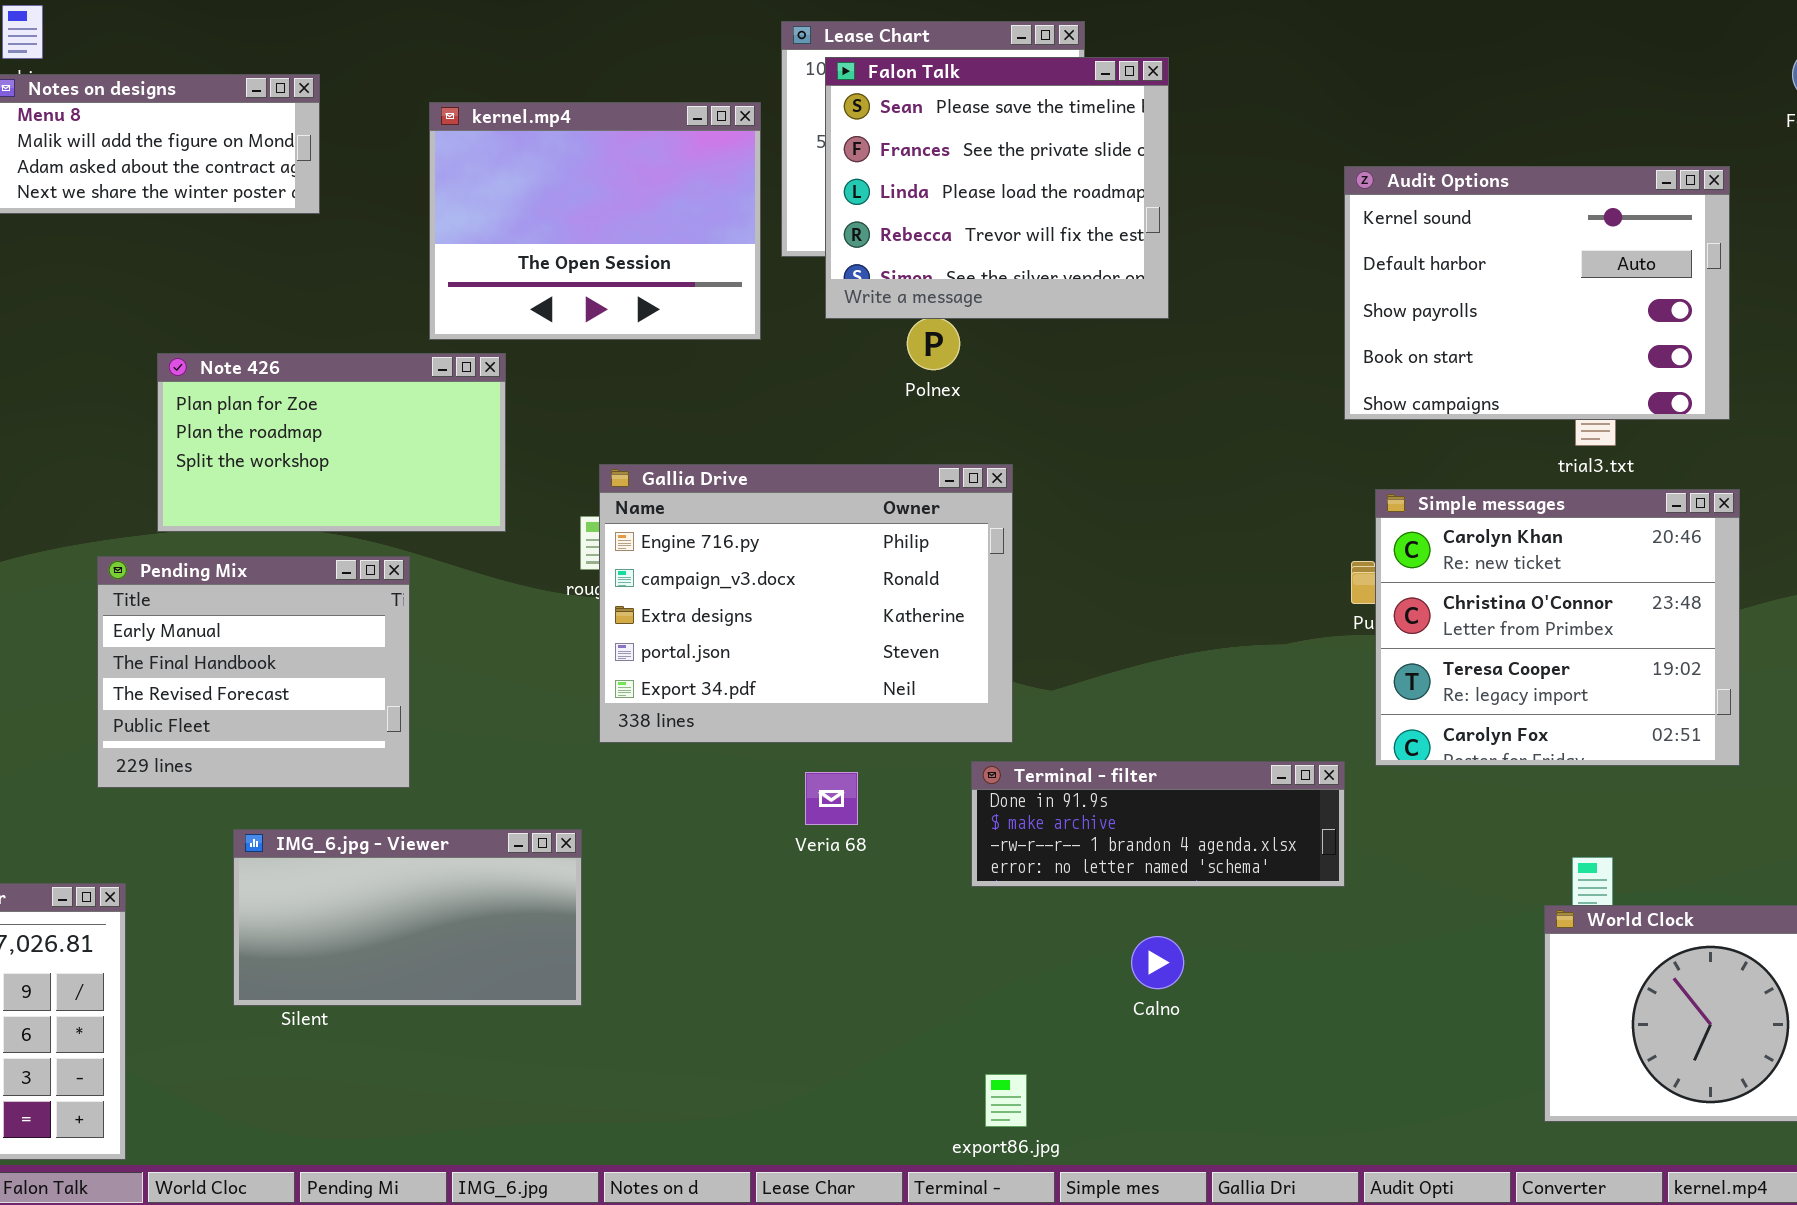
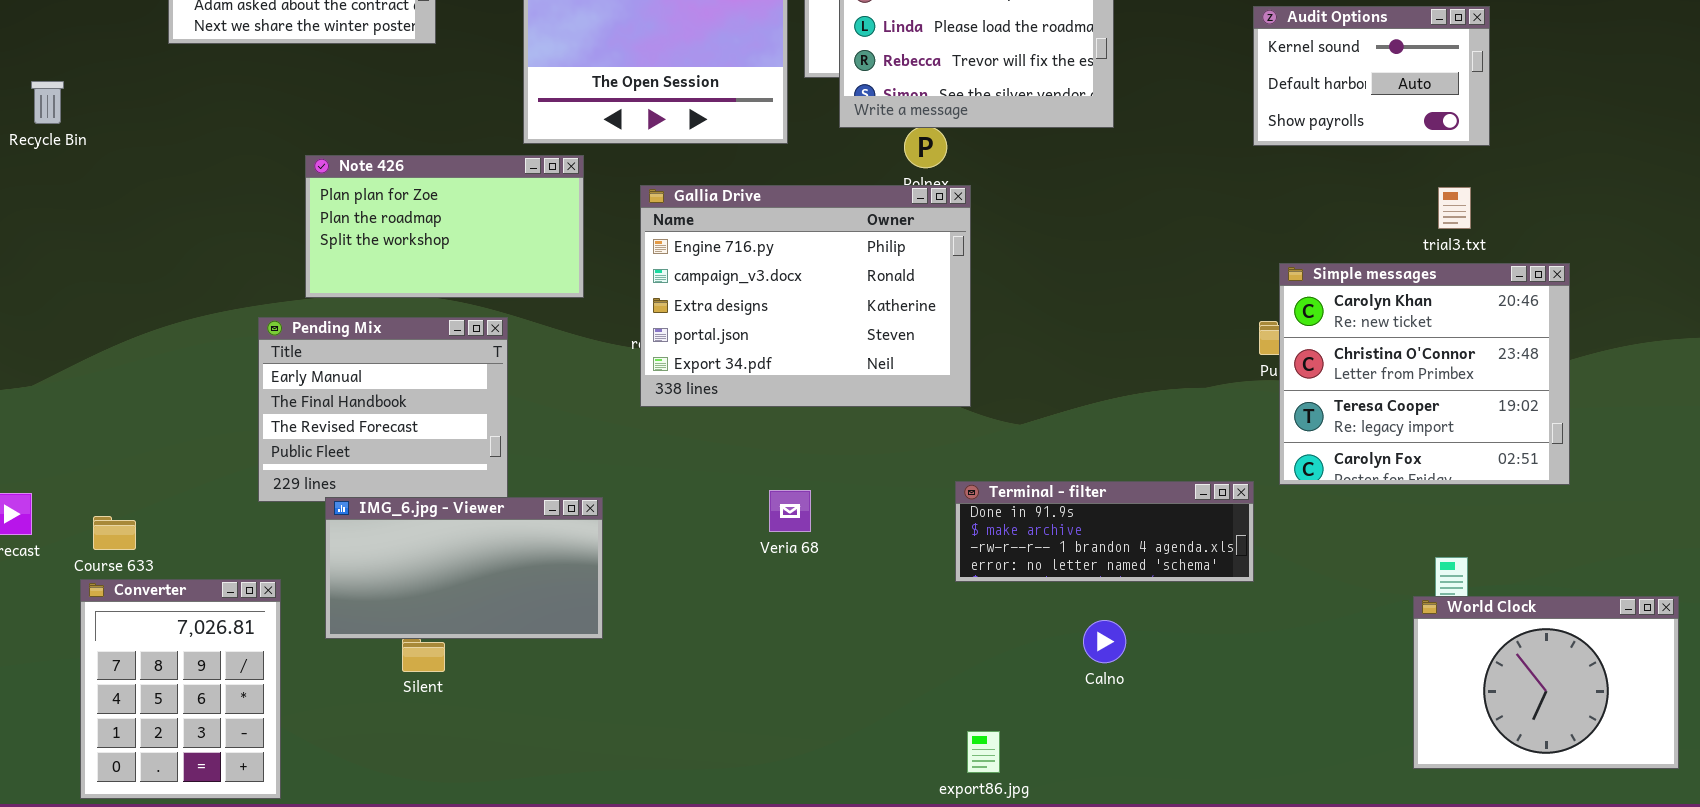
Audit Options: [1344,166,1730,420] -> [1253,6,1490,146], resized
Gallia Drive: [599,464,1013,743] -> [640,185,971,407], moved
Veria 68: [805,772,858,825] -> [769,490,811,532], moved
IMG_6.jpg - Viewer: [233,829,582,1006] -> [325,497,603,639], moved

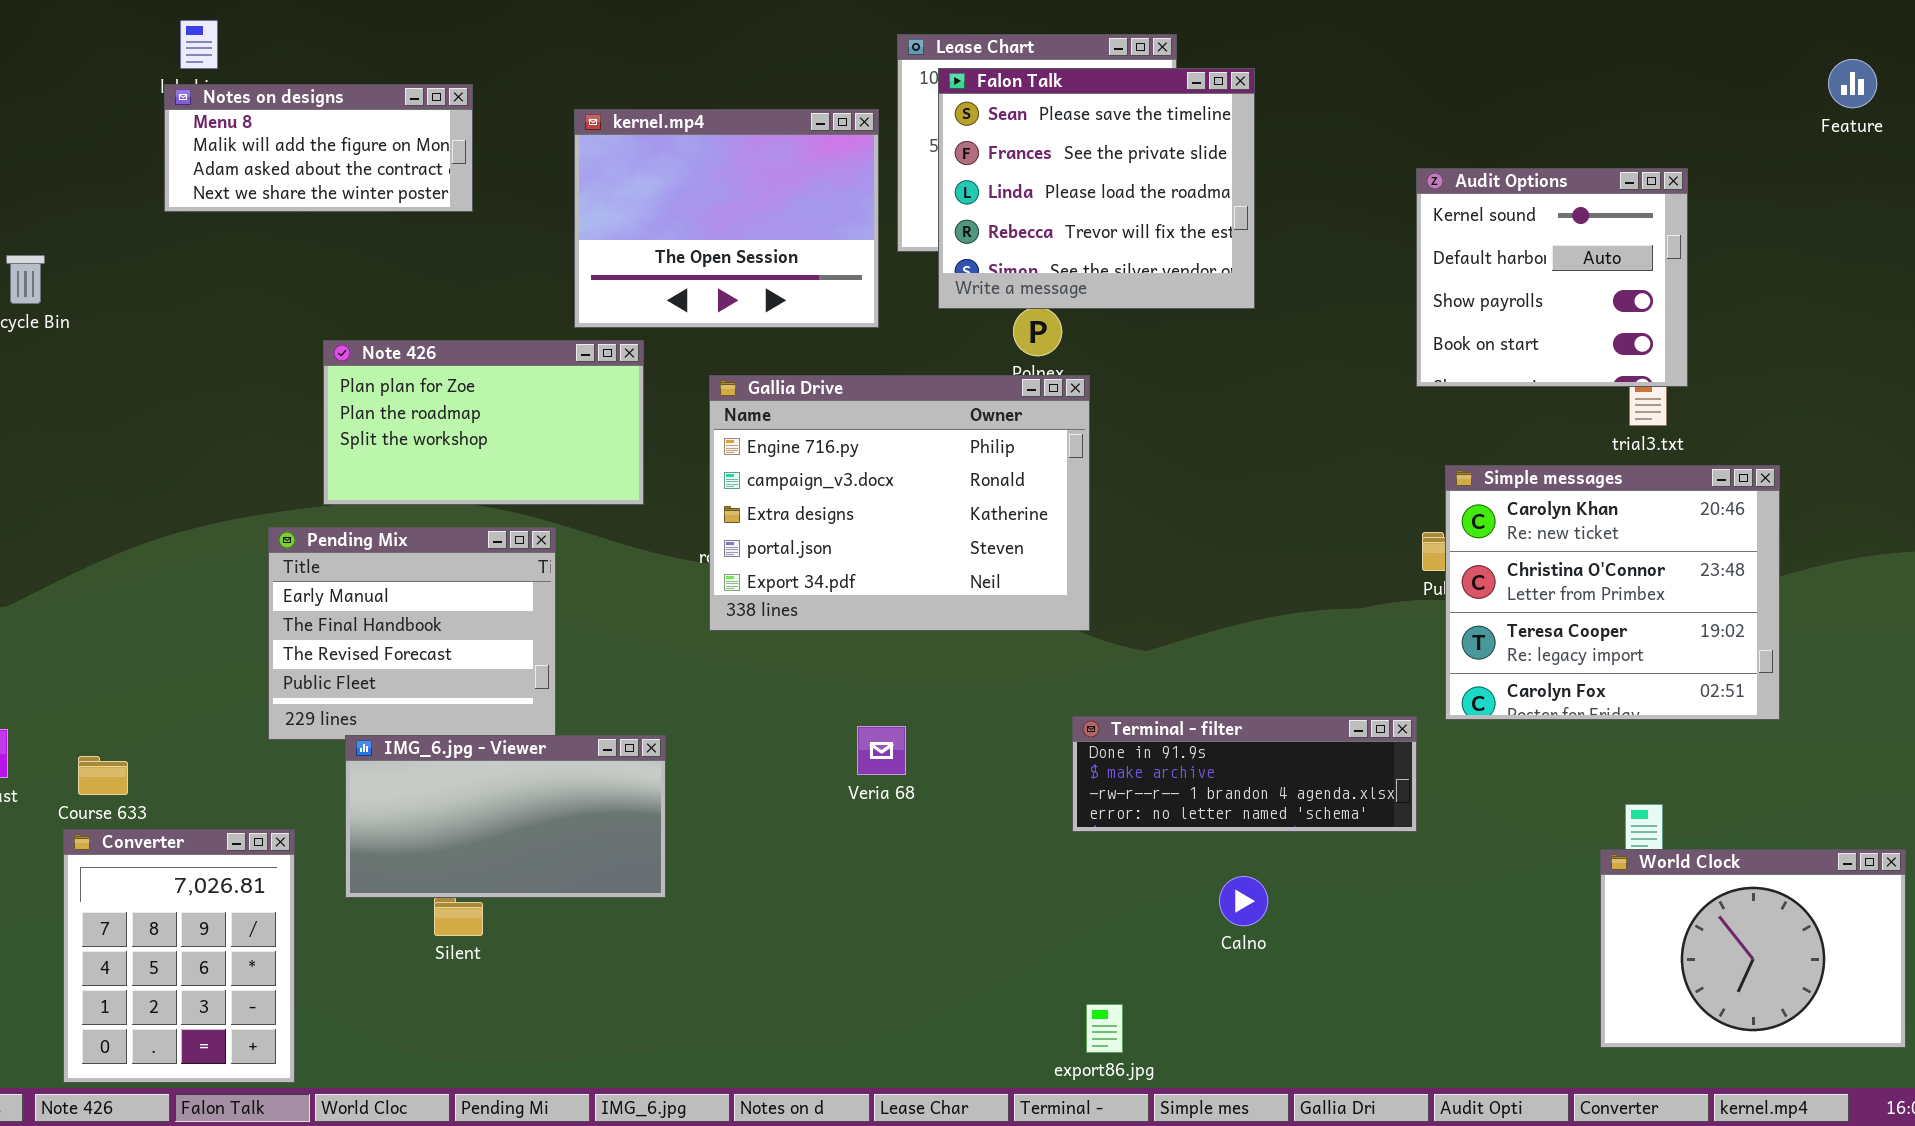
Audit Options: [1253,6,1490,146] -> [1416,168,1688,387], resized

